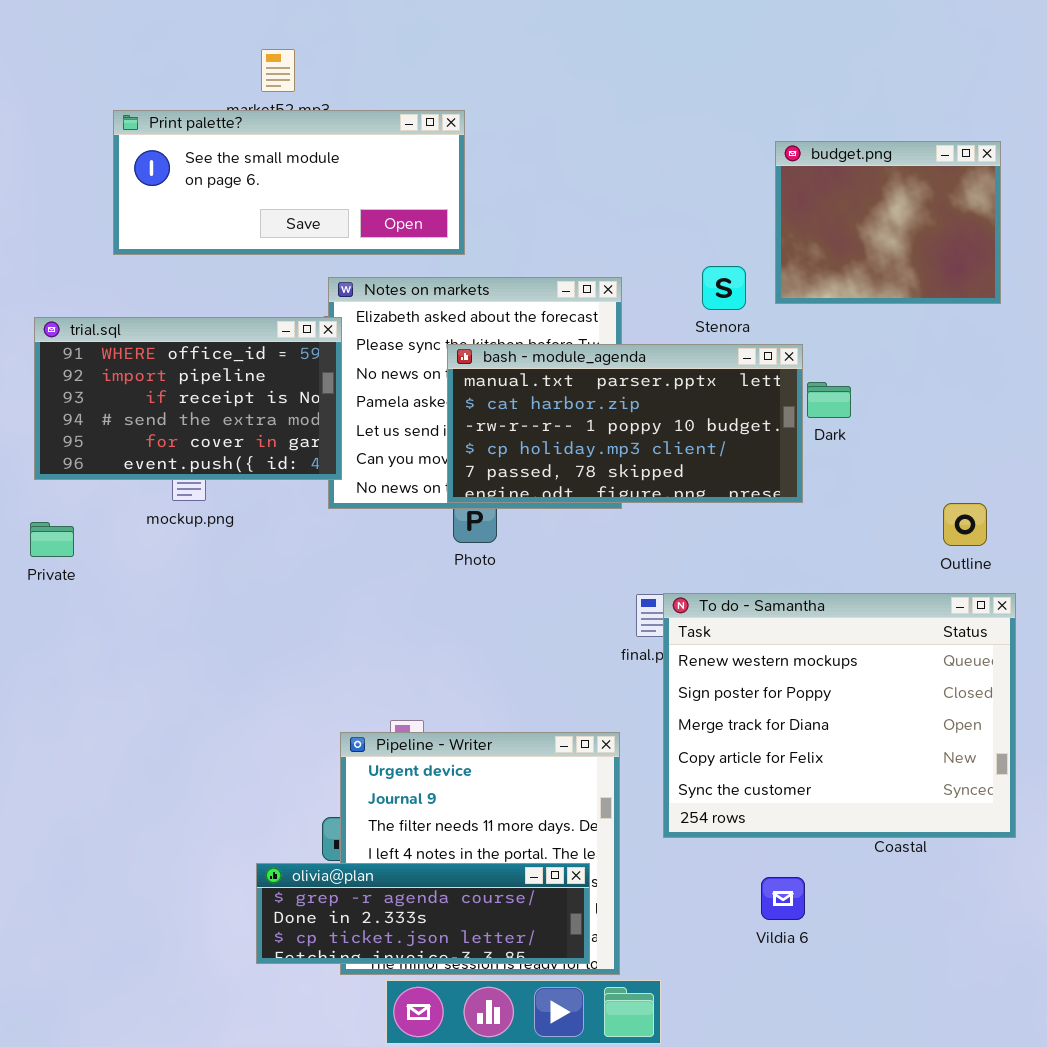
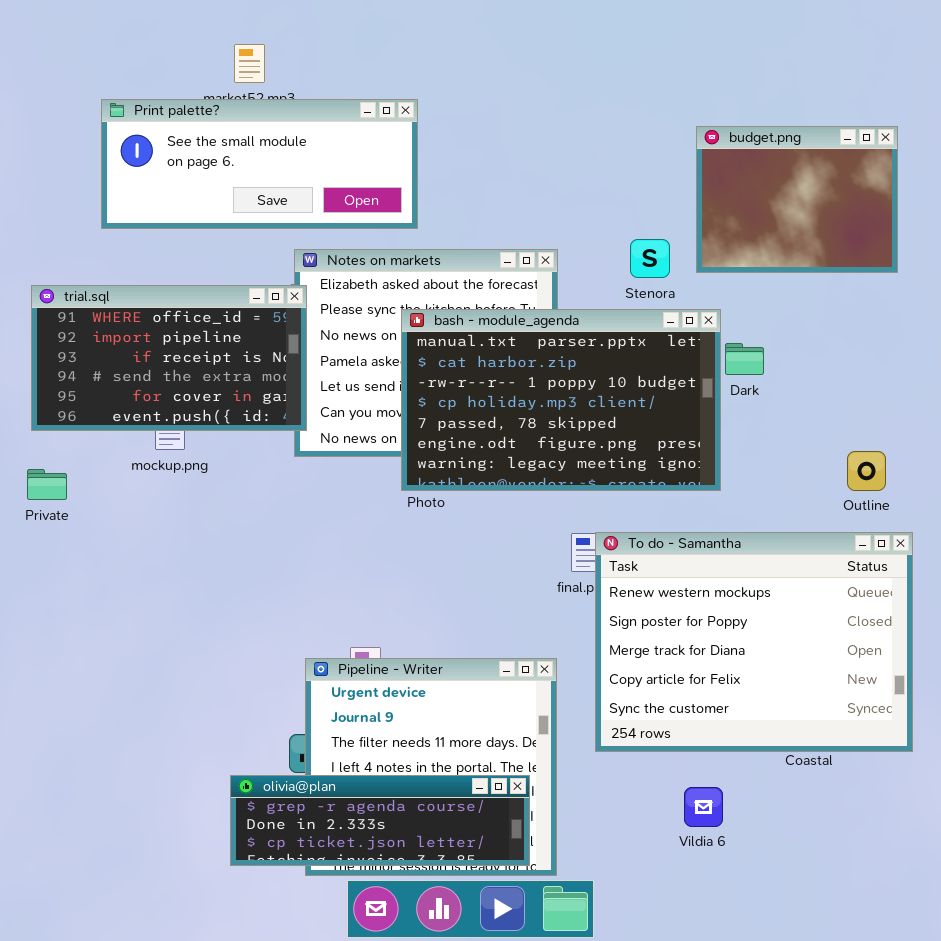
bash - module_agenda: [447,344,803,503] -> [401,309,721,491], resized

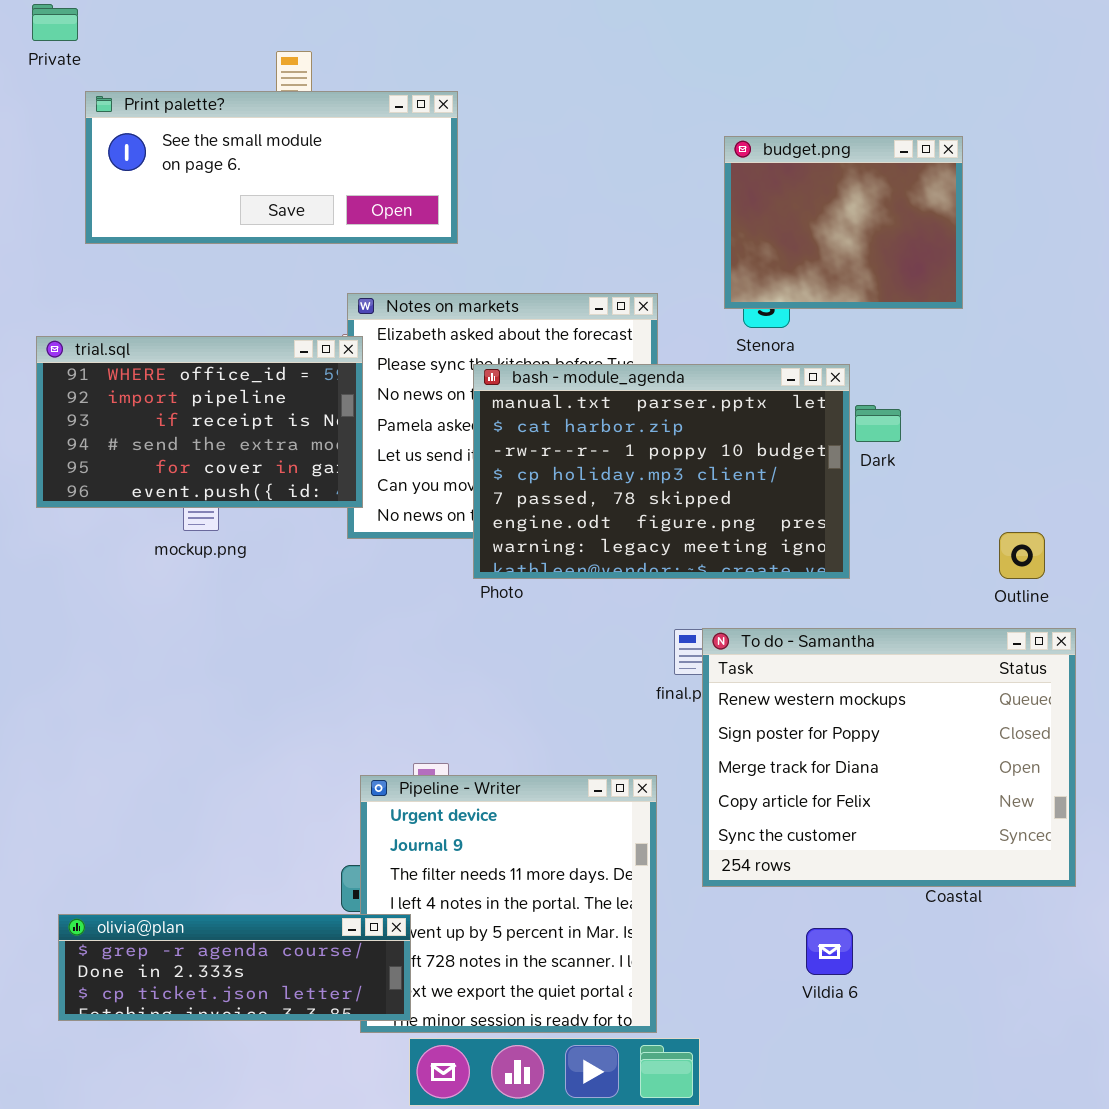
Print palette?: [101,99,418,229] -> [85,91,458,244], moved
budget.png: [696,126,898,273] -> [724,136,963,309], moved
Private: [27,469,67,500] -> [32,4,78,41], moved
olivia@plan: [230,775,530,866] -> [58,914,411,1021], moved

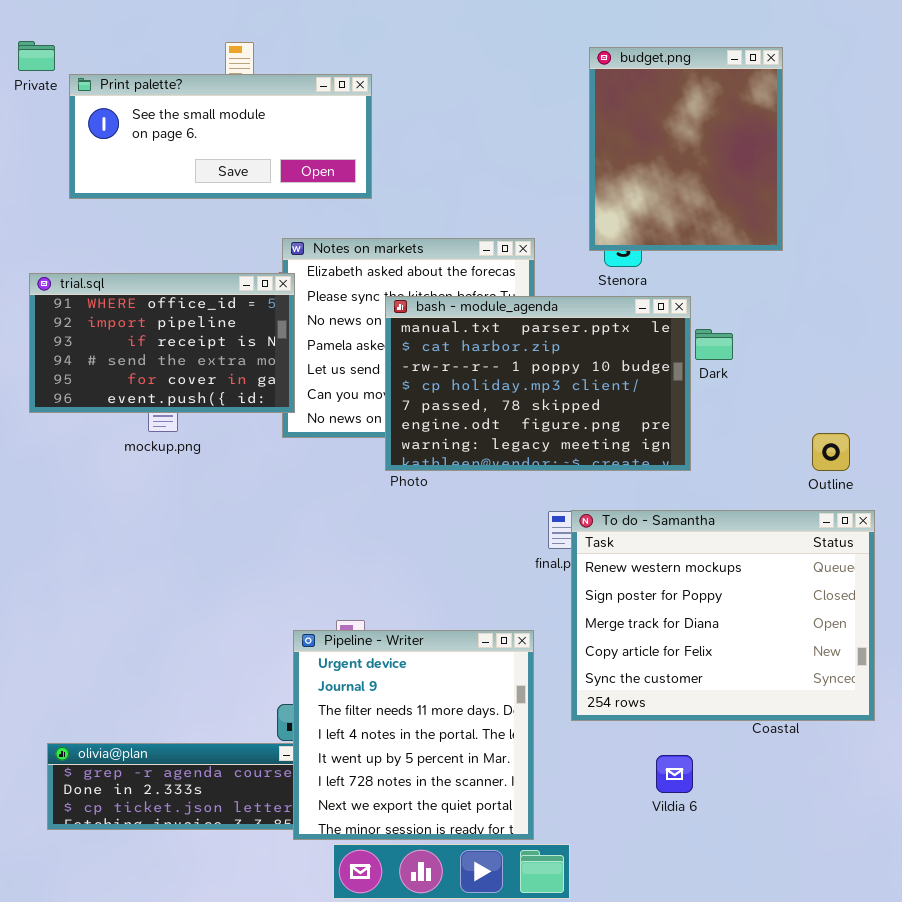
Private: [32,4,78,41] -> [18,41,55,71], moved
budget.png: [724,136,963,309] -> [589,47,783,251], resized
Pipeline - Writer: [360,775,657,1033] -> [293,630,534,840], raised

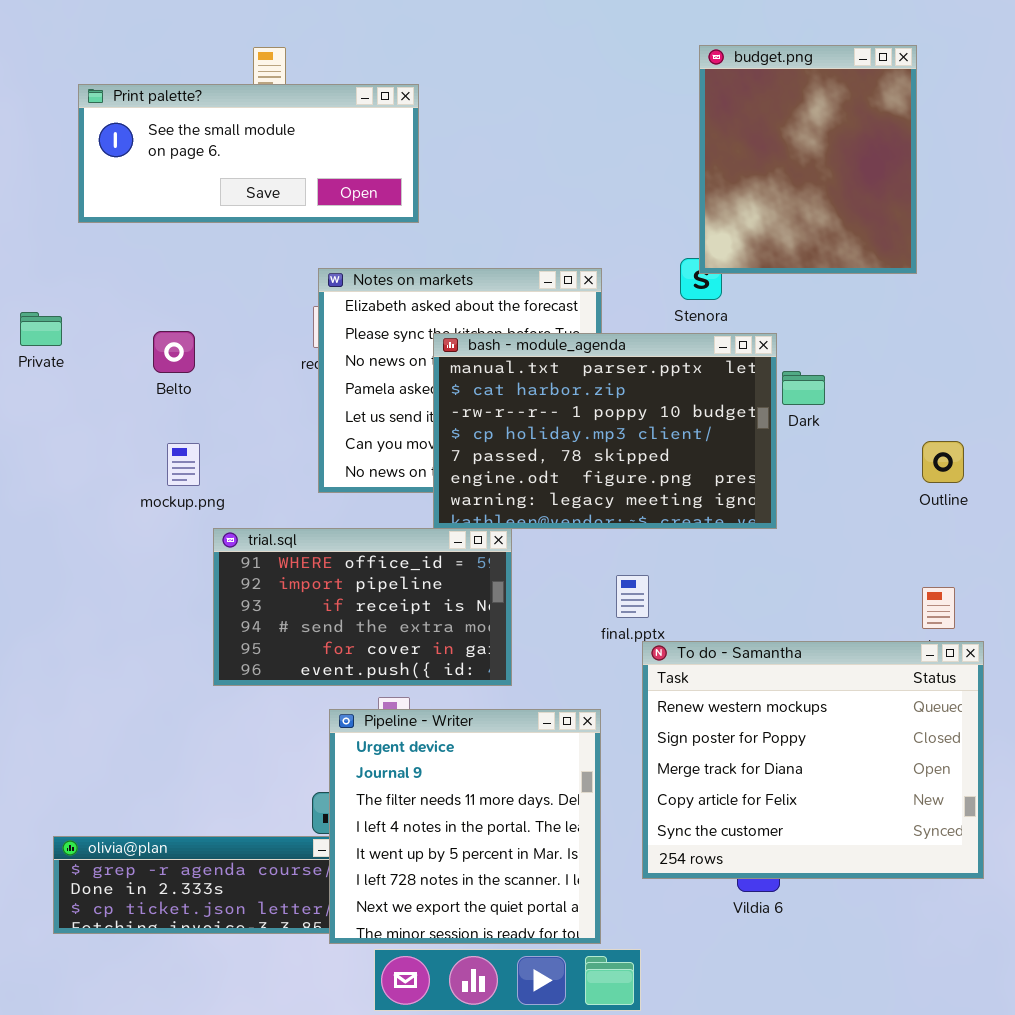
Private: [18,41,55,71] -> [20,312,62,346], moved
budget.png: [589,47,783,251] -> [699,45,917,274], moved
trial.sql: [29,273,295,413] -> [213,528,512,686], moved
Outline: [812,433,850,471] -> [922,441,964,483], moved
To do - Samantha: [571,510,875,721] -> [642,641,984,879], moved

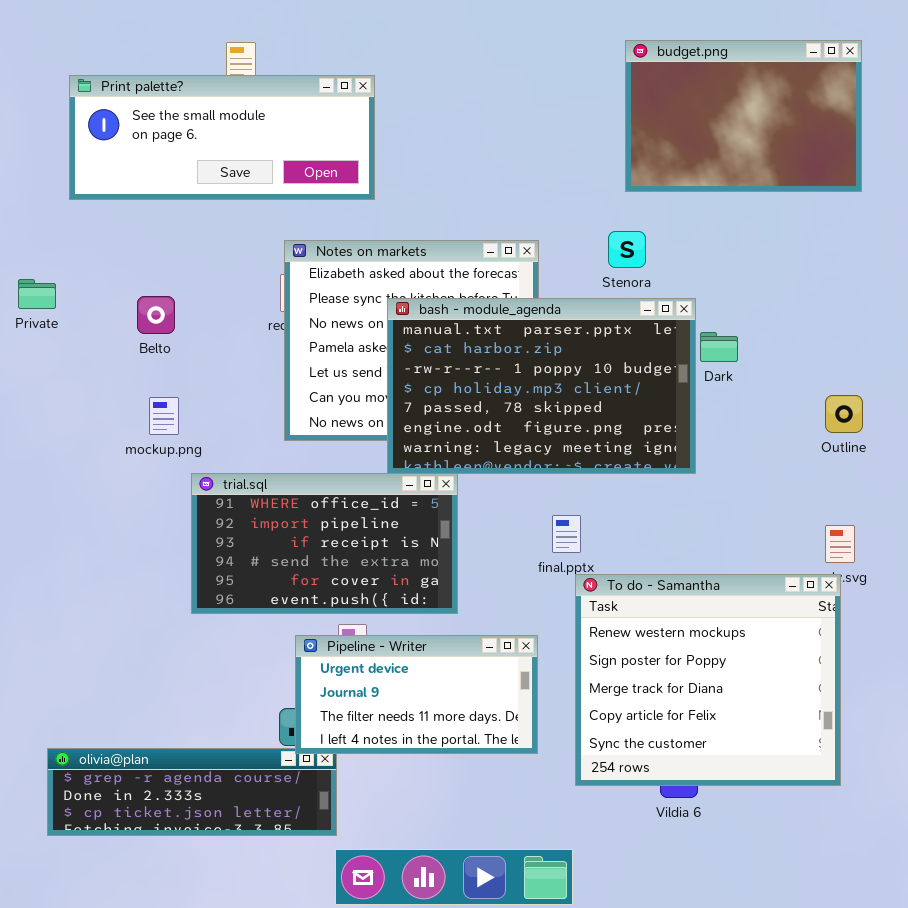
budget.png: [699,45,917,274] -> [625,40,862,192], resized
To do - Samantha: [642,641,984,879] -> [575,574,841,786], resized
Pipeline - Writer: [329,709,601,944] -> [295,635,538,754], resized

